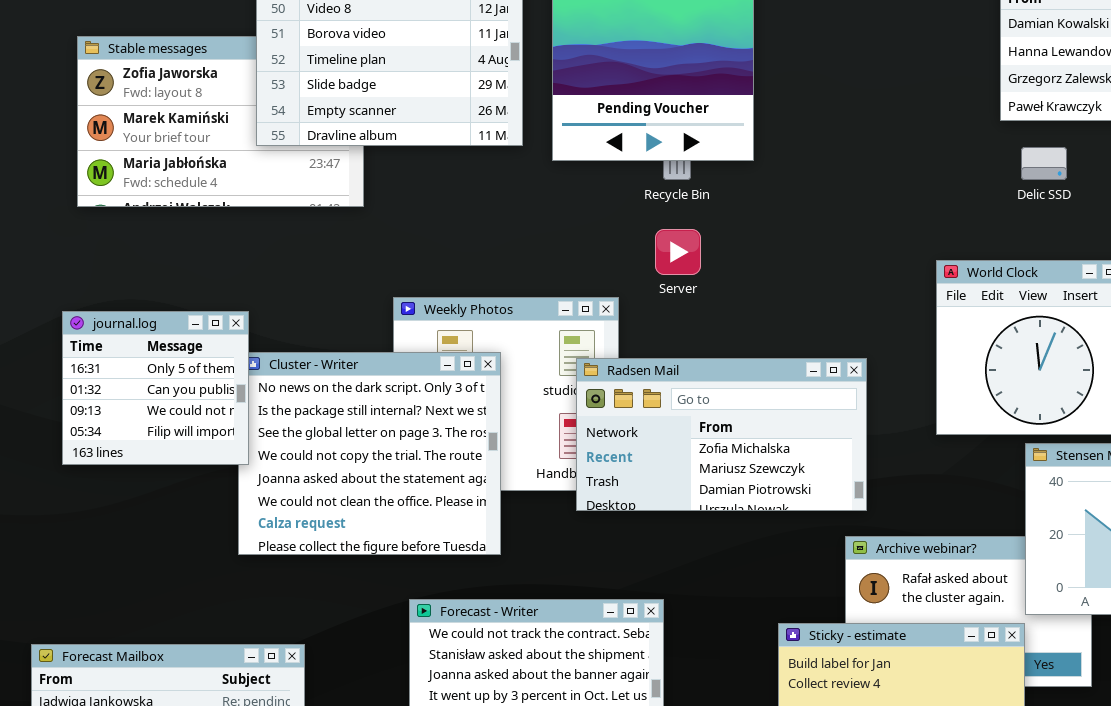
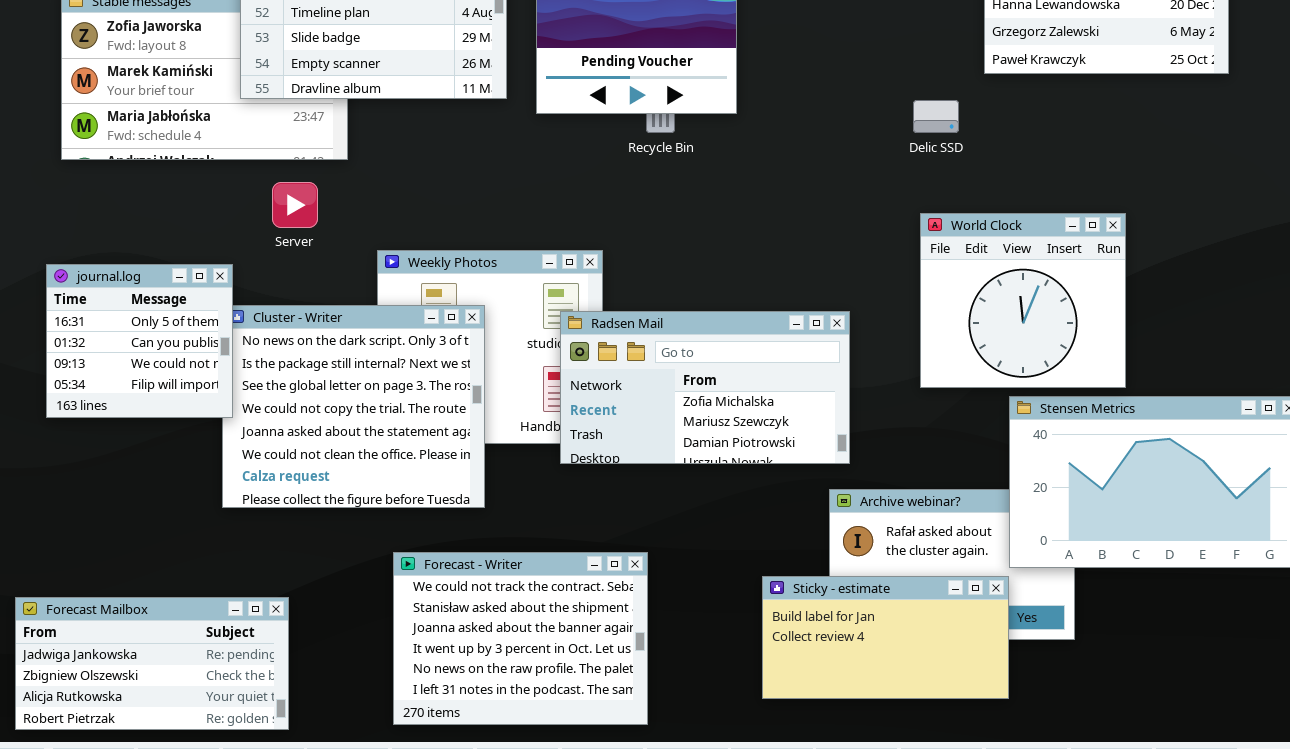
Delic SSD: [1021,147,1067,180] -> [913,100,959,133], moved
Server: [655,229,701,275] -> [272,182,318,228], moved

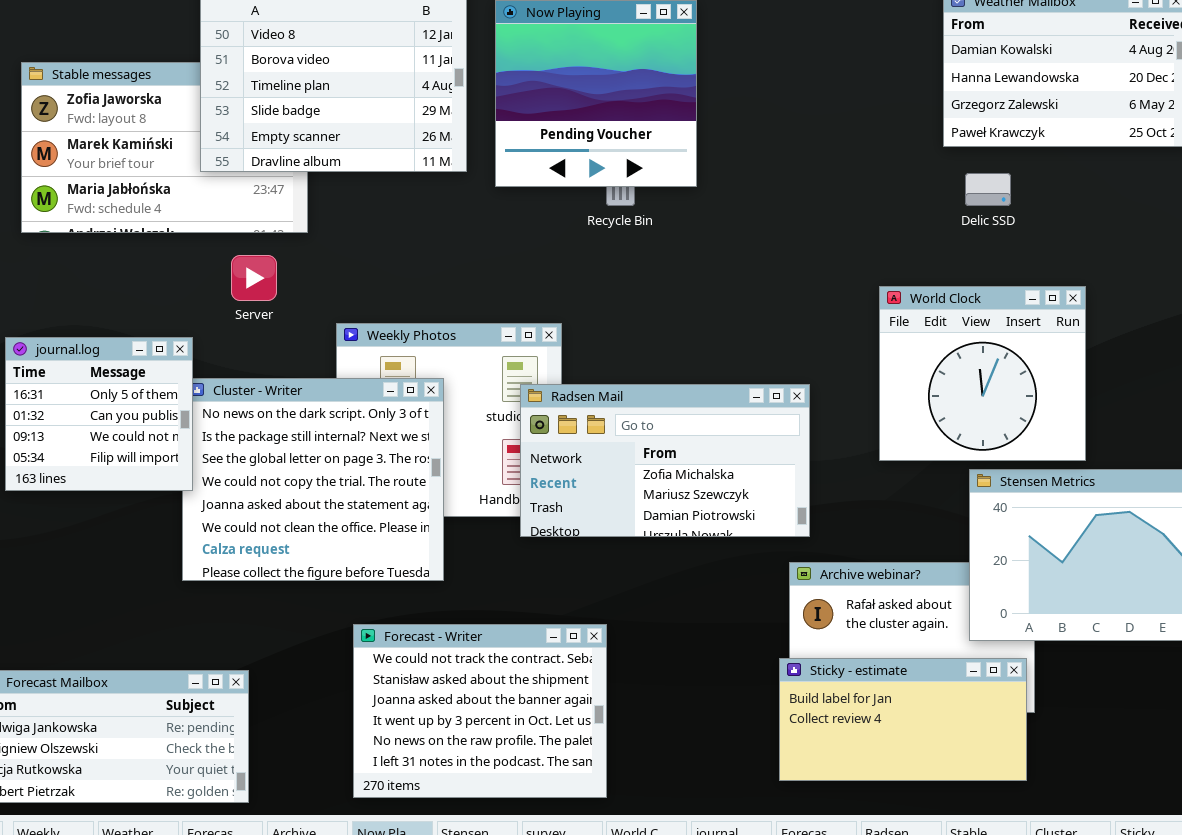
Delic SSD: [913,100,959,133] -> [965,173,1011,206], moved
Sticky - estimate: [762,576,1009,699] -> [779,658,1027,781], moved

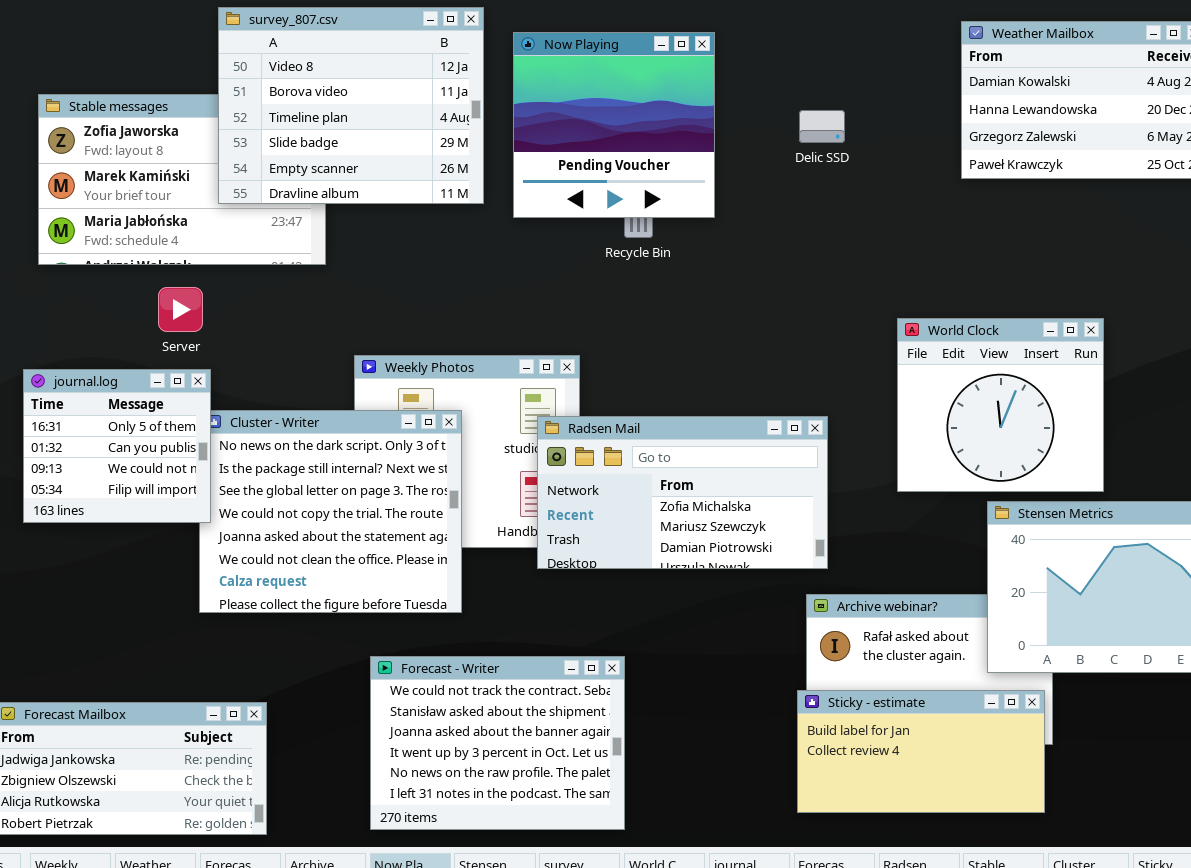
Delic SSD: [965,173,1011,206] -> [799,110,845,143], moved
Server: [231,255,277,301] -> [158,287,203,332], moved

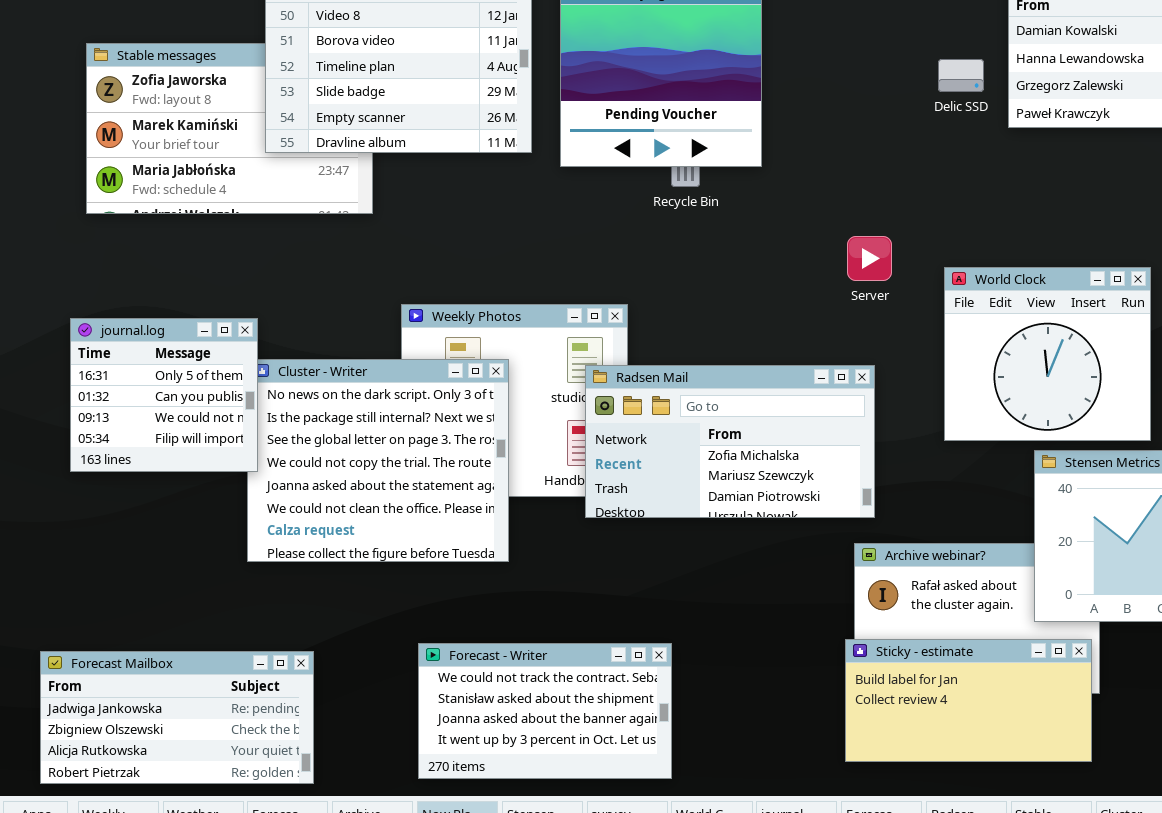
Delic SSD: [799,110,845,143] -> [938,59,984,92], moved
Server: [158,287,203,332] -> [847,236,892,281], moved
Forecast - Writer: [370,656,625,830] -> [418,643,672,779], resized

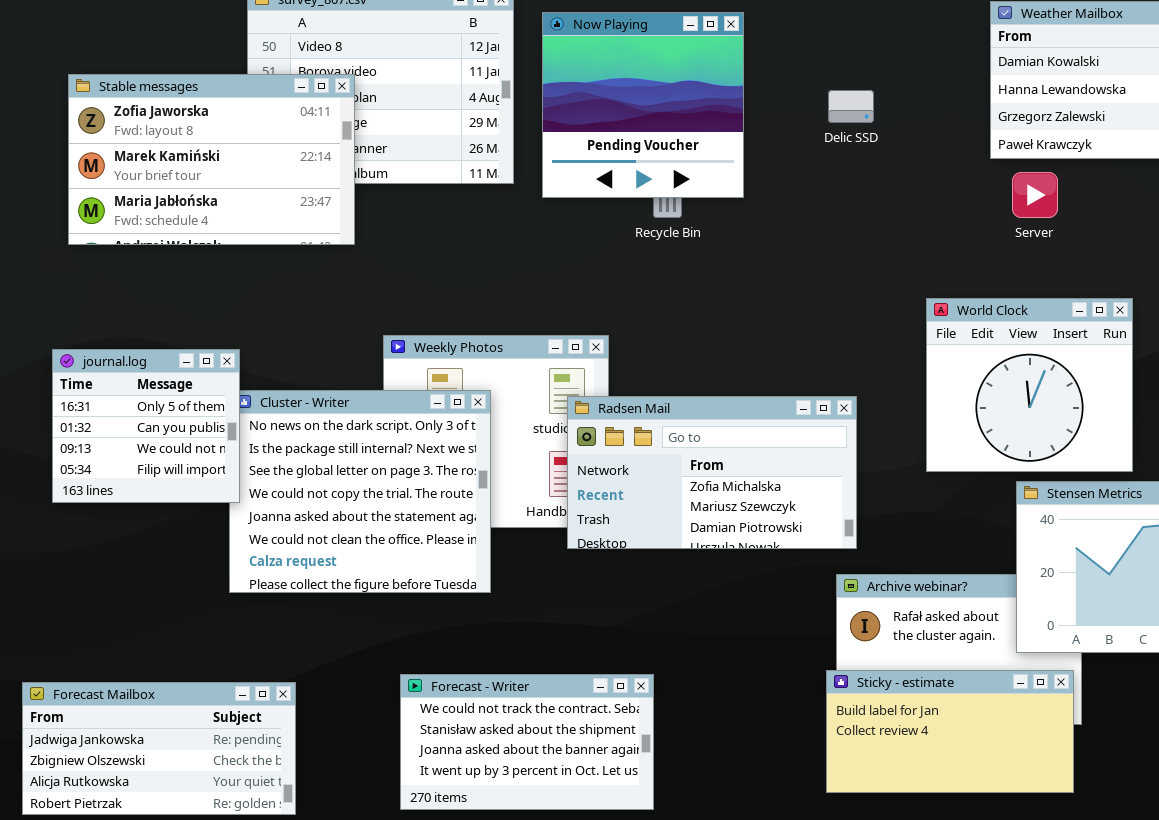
Stable messages: [86,43,373,214] -> [68,74,355,245], raised
Delic SSD: [938,59,984,92] -> [828,90,874,123], moved
Server: [847,236,892,281] -> [1012,172,1058,218], moved

